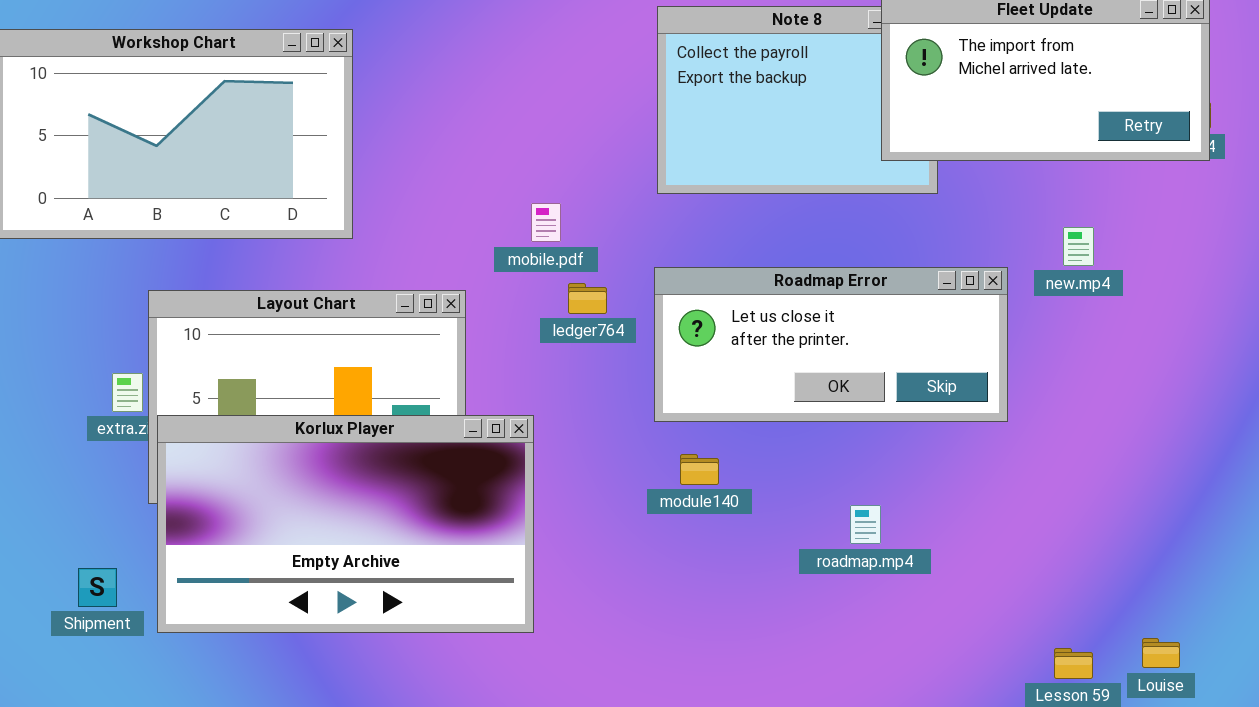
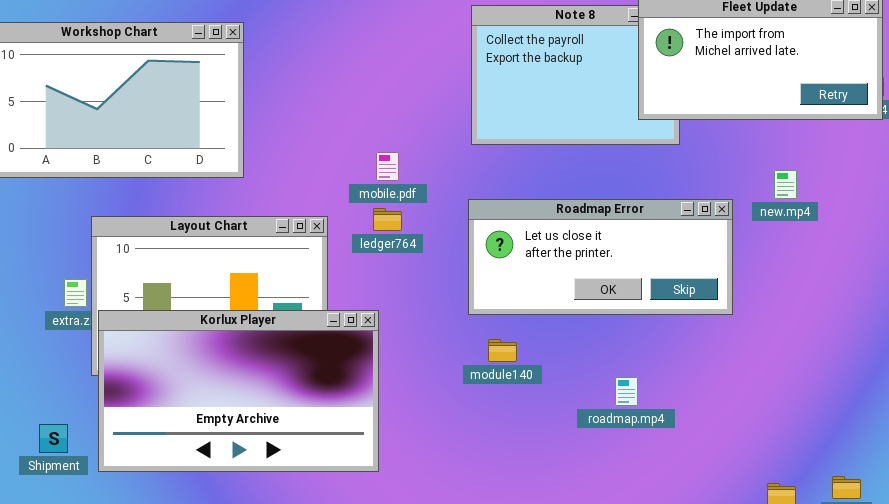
ledger764: [568,283,607,314] -> [373,208,402,231], moved

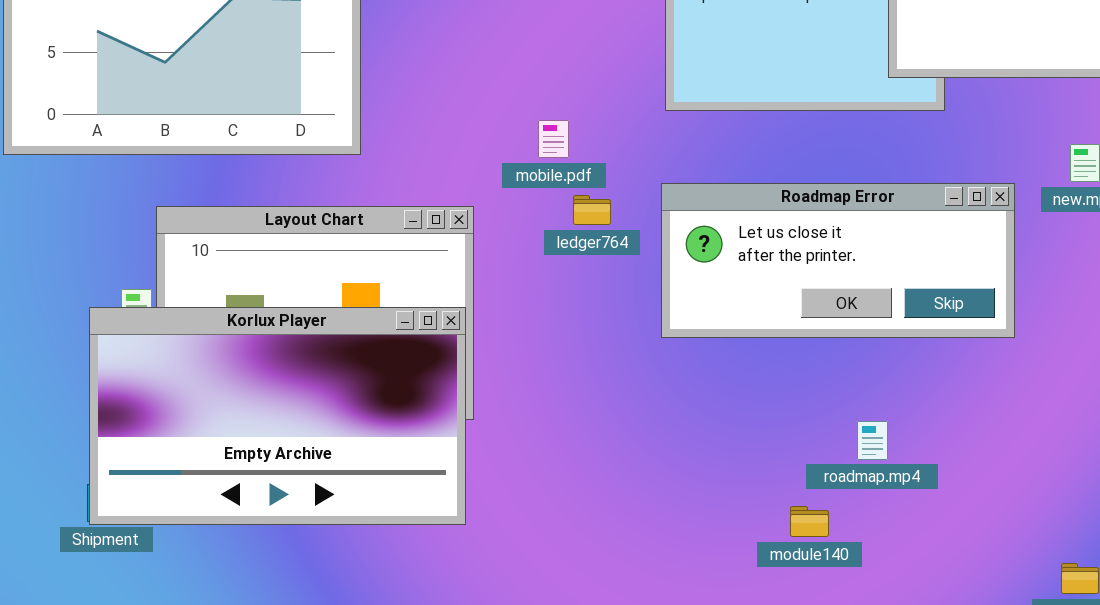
ledger764: [373,208,402,231] -> [573,195,611,225], moved
Korlux Player: [98,310,379,472] -> [89,307,466,525], moved
module140: [488,339,517,362] -> [790,506,829,537], moved

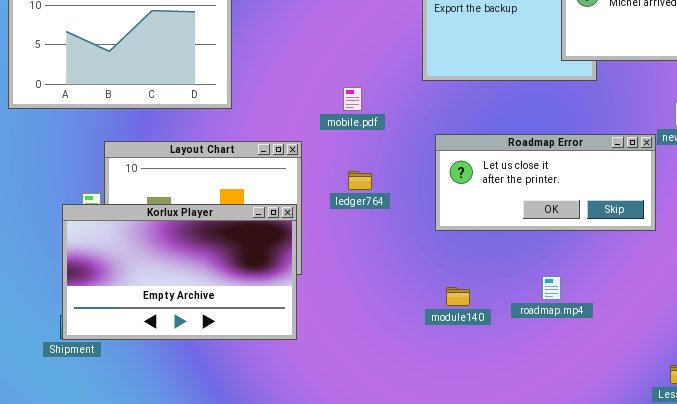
Roadmap Error: [661,183,1015,338] -> [435,134,656,231], moved
ledger764: [573,195,611,225] -> [348,171,372,190], moved
module140: [790,506,829,537] -> [446,287,470,306], moved

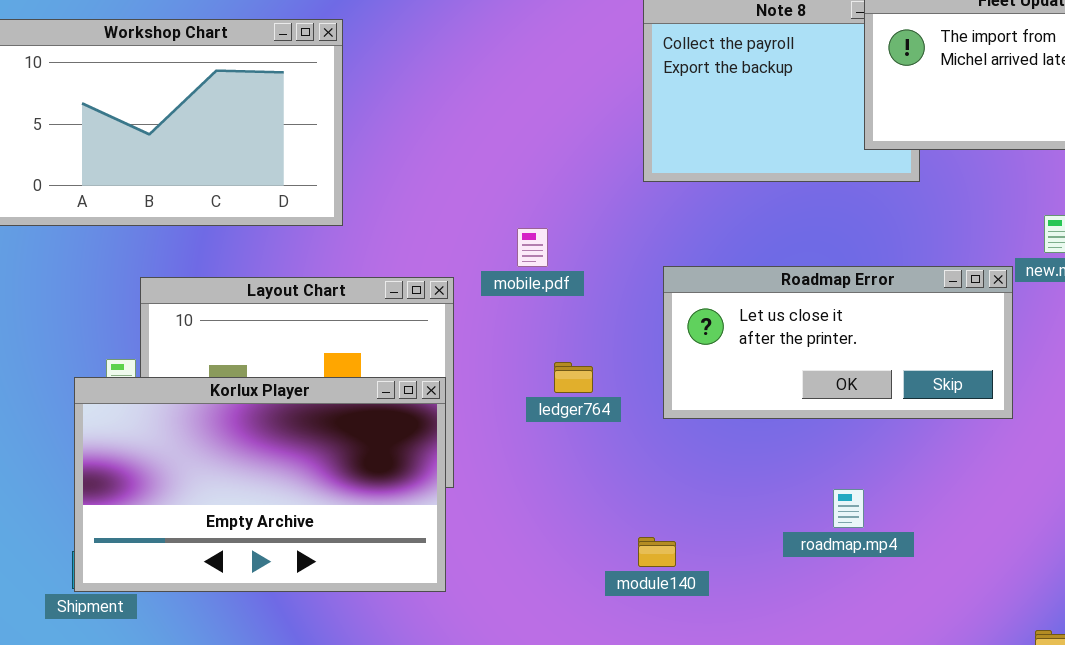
mobile.pdf: [343,87,362,111] -> [517,228,548,267], moved
ledger764: [348,171,372,190] -> [554,362,593,393], moved
module140: [446,287,470,306] -> [638,537,676,567], moved

